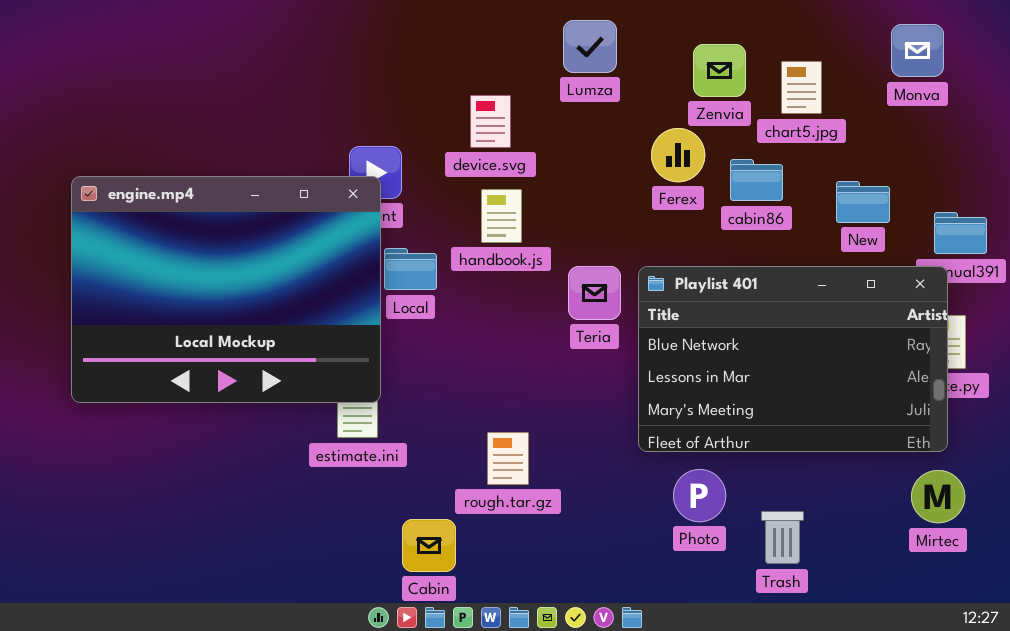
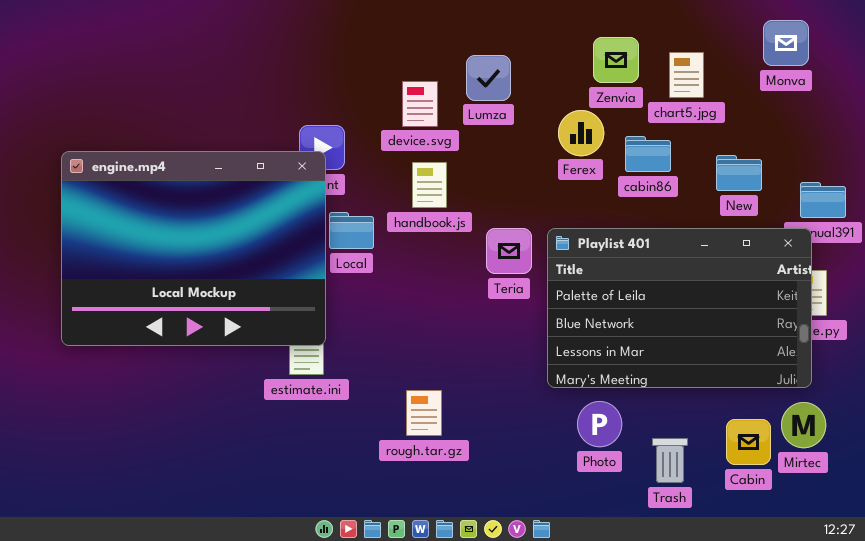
Lumza: [563,20,617,73] -> [466,55,511,101], moved
Playlist 401: [638,266,948,452] -> [547,228,812,388], scrolled up 1 row
rough.tar.gz: [487,432,529,485] -> [406,390,442,436], moved
Cabin: [402,519,456,572] -> [726,419,771,465], moved

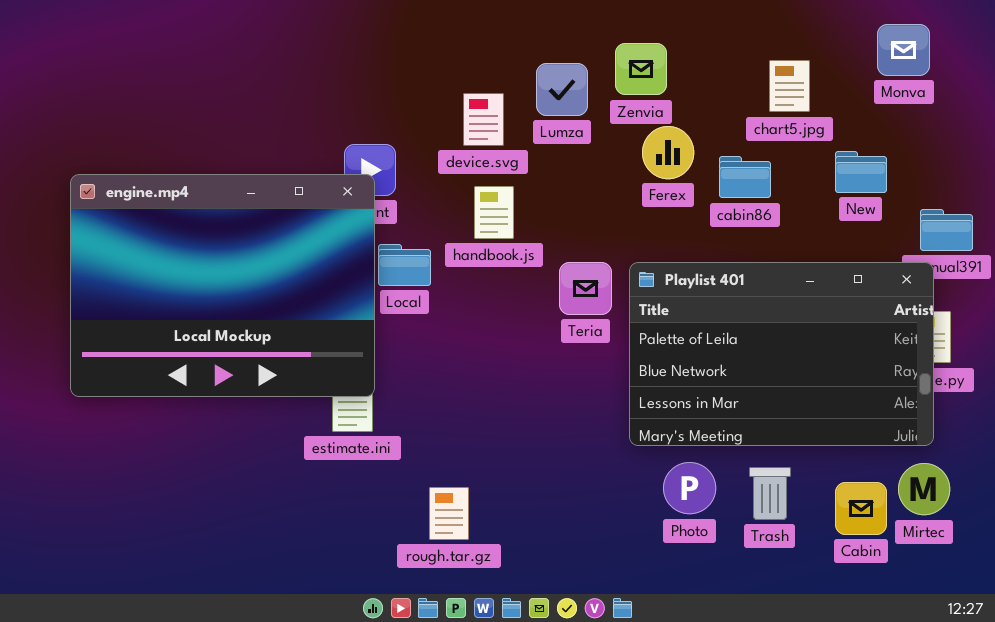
Zenvia: [593,37,639,83] -> [615,43,667,95], moved
New: [716,155,762,191] -> [835,151,887,193], moved
rough.tar.gz: [406,390,442,436] -> [429,487,469,540], moved
Trash: [652,438,688,483] -> [749,467,791,520], moved

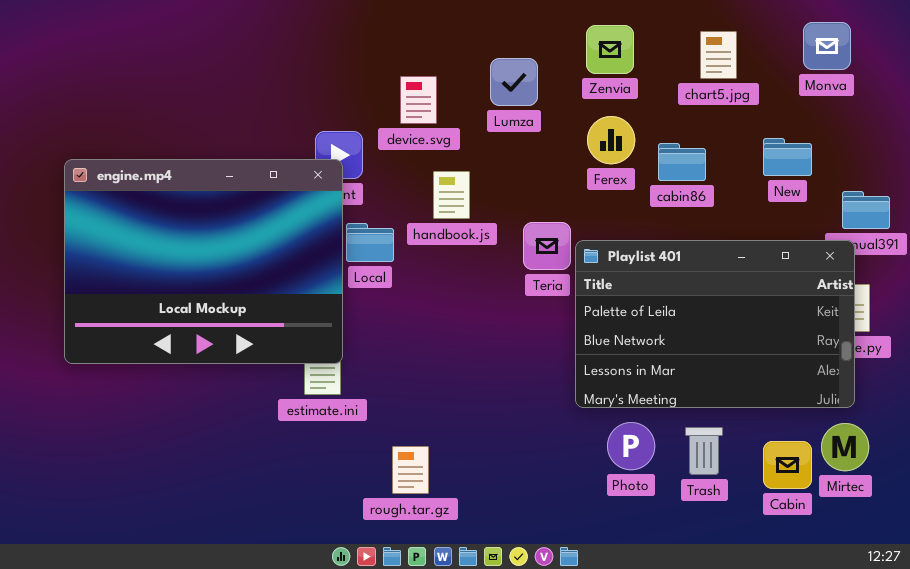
Zenvia: [615,43,667,95] -> [586,25,634,74], moved
chart5.jpg: [769,60,810,112] -> [700,31,737,79], moved
device.svg: [463,93,504,146] -> [400,76,437,124], moved
Teria: [559,262,612,315] -> [523,222,571,270], moved

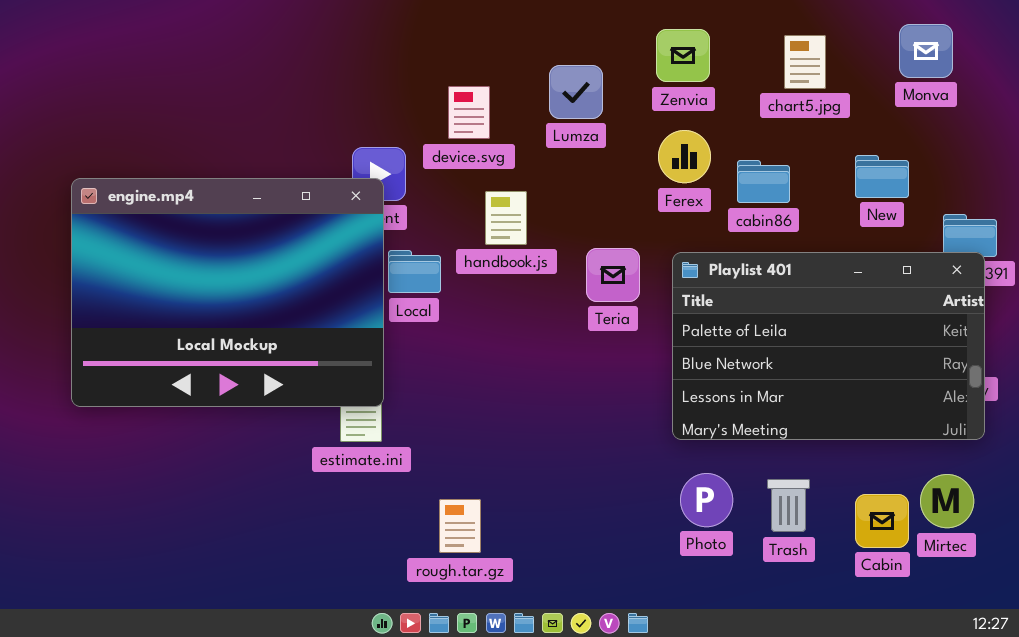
Playlist 401: [575,240,855,408] -> [672,252,985,440], moved

